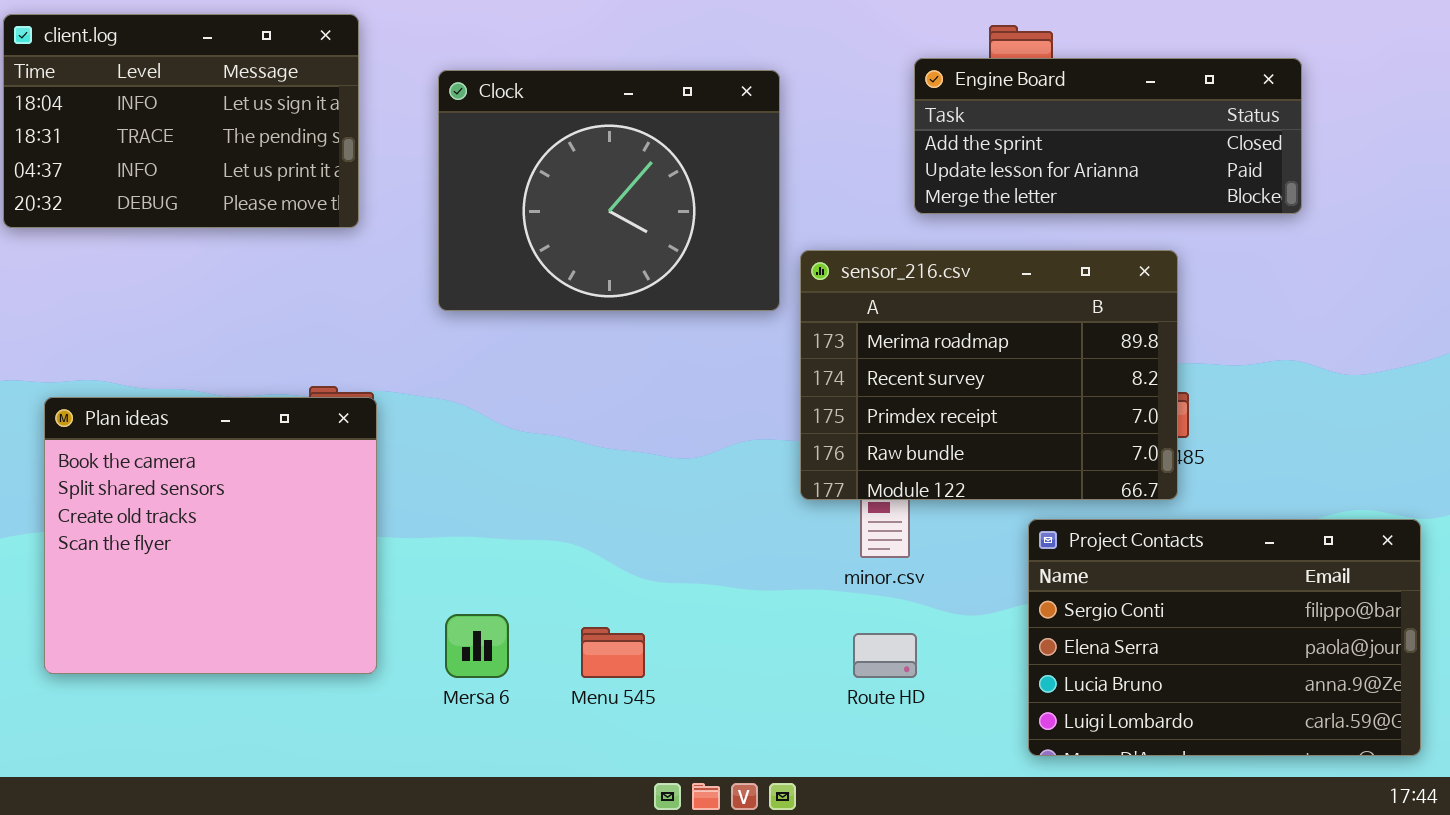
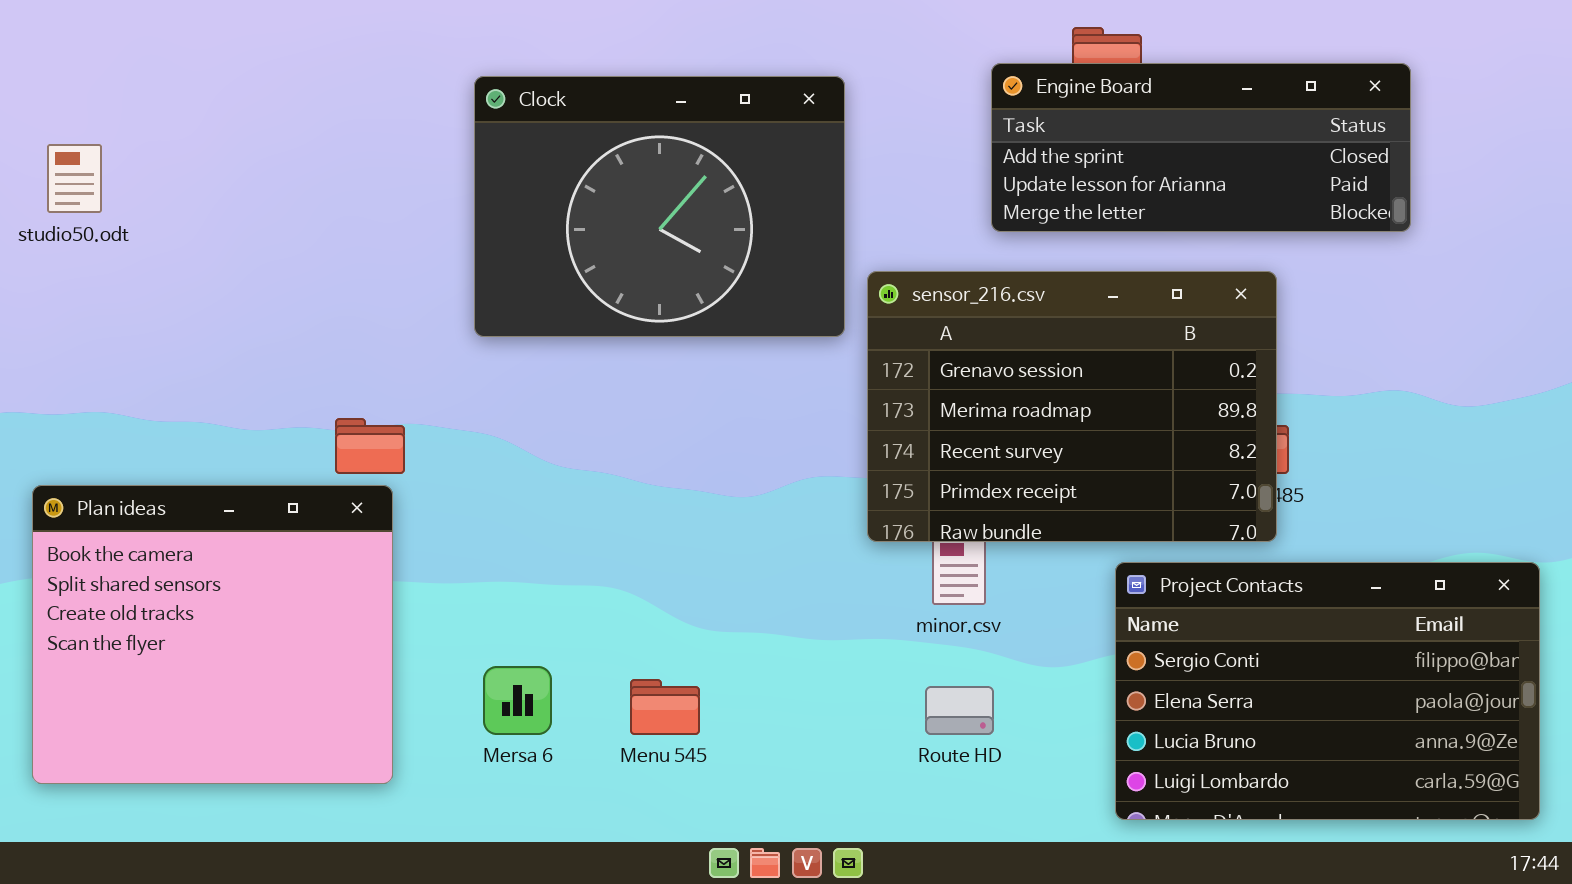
client.log: [3,14,359,228] -> none, closed
sensor_216.csv: [800,250,1178,500] -> [867,271,1277,542], scrolled up 1 row
Plan ideas: [44,397,377,674] -> [32,485,393,784], moved

